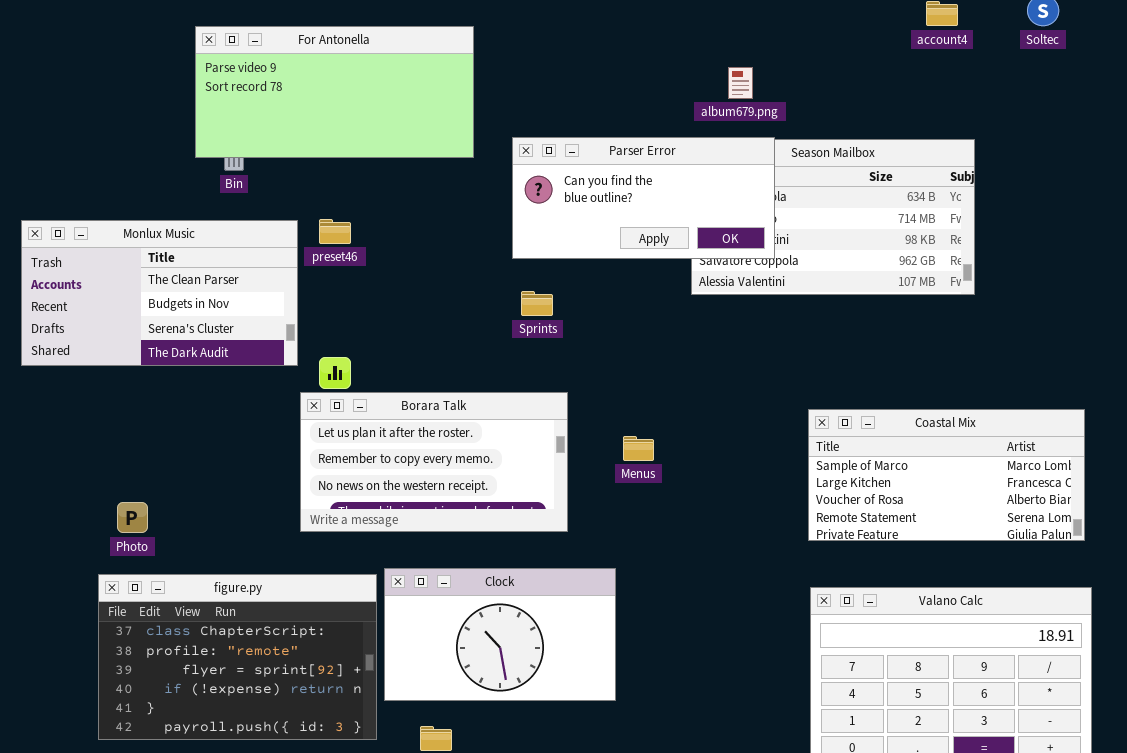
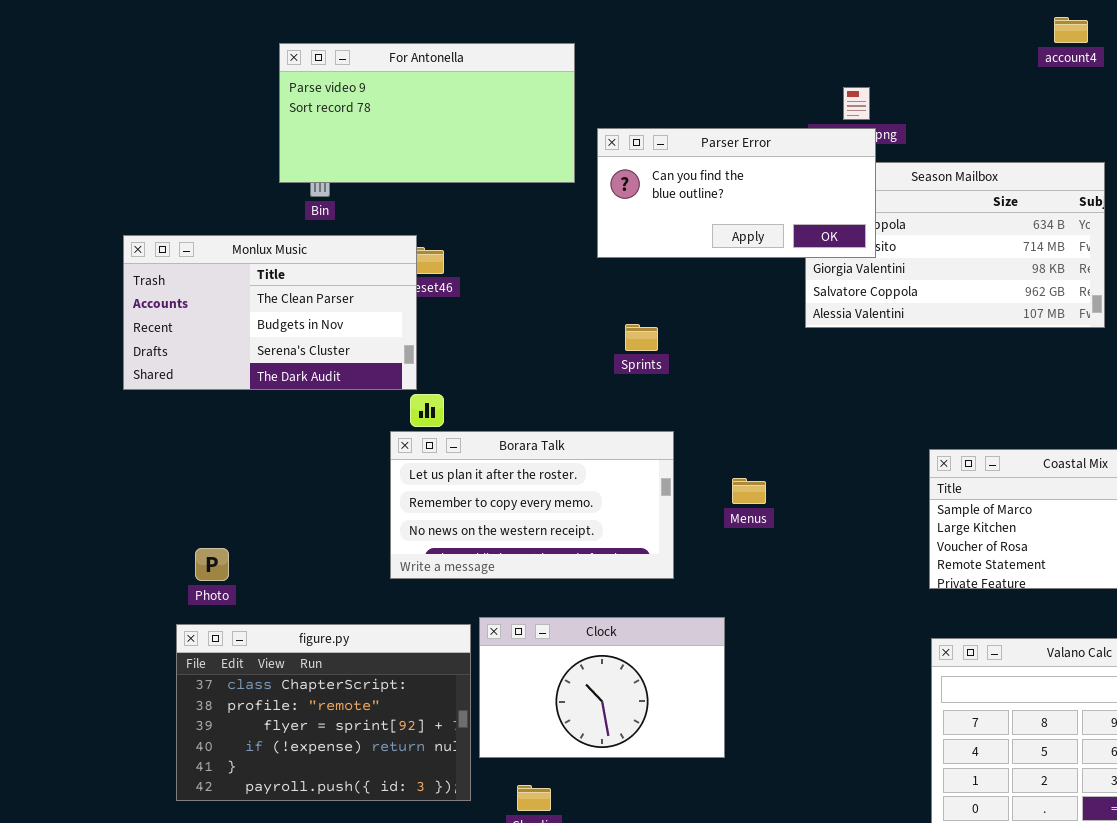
Parser Error: [512,137,775,259] -> [597,128,876,258], moved
Monlux Music: [21,220,298,366] -> [123,235,417,390], moved

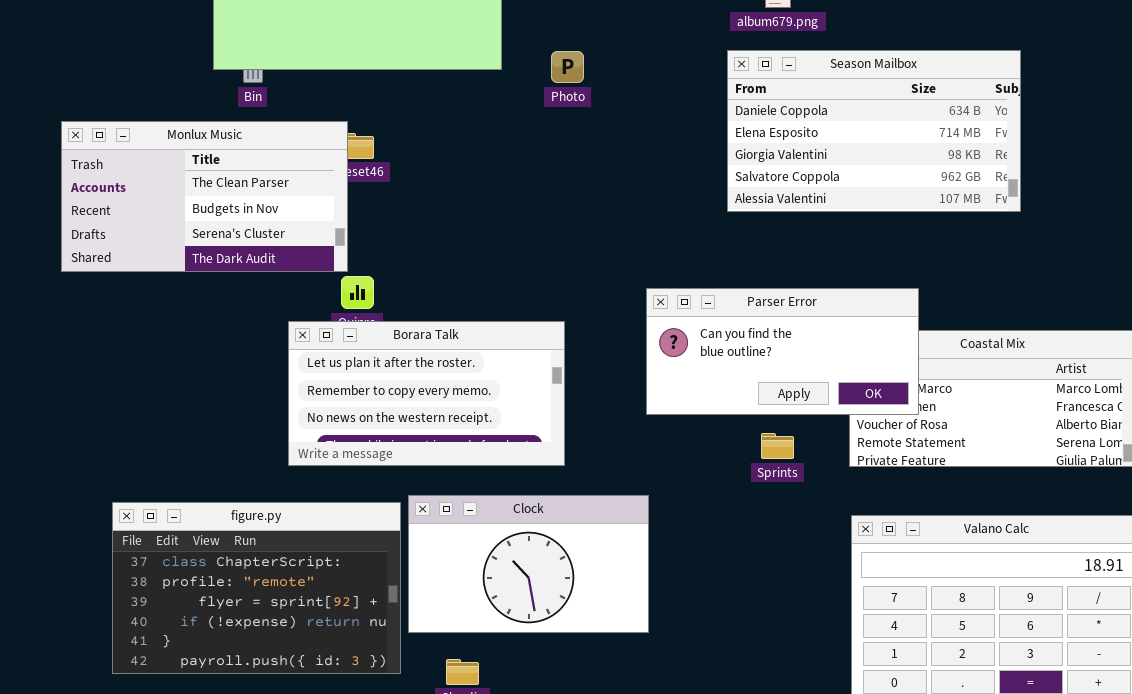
Parser Error: [597,128,876,258] -> [646,288,919,415], moved
Sprints: [625,324,658,351] -> [761,433,794,459], moved
Borara Talk: [390,431,674,579] -> [288,321,565,466], moved
Photo: [195,548,229,581] -> [551,51,584,83], moved

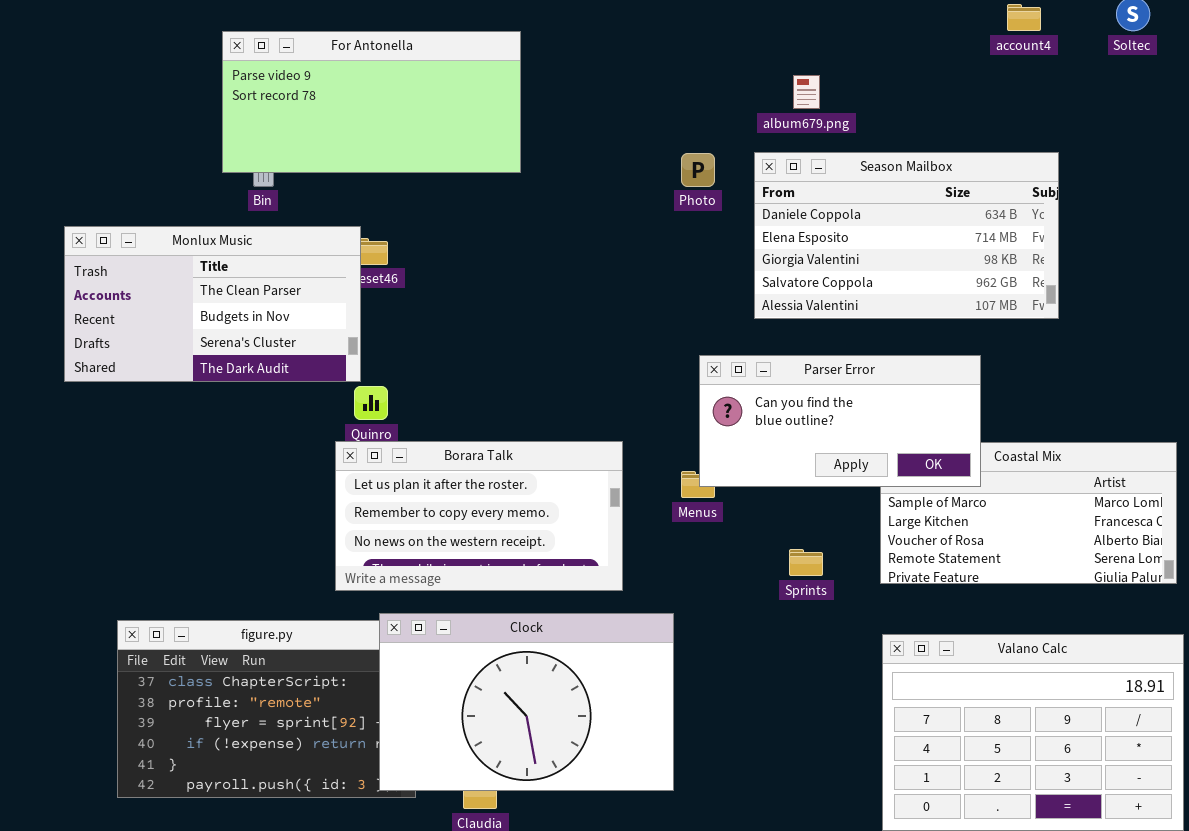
Photo: [551,51,584,83] -> [681,153,715,187], moved
Parser Error: [646,288,919,415] -> [699,355,981,487], moved
Borara Talk: [288,321,565,466] -> [335,441,623,591], moved
Clock: [408,495,649,633] -> [379,613,674,791], resized

